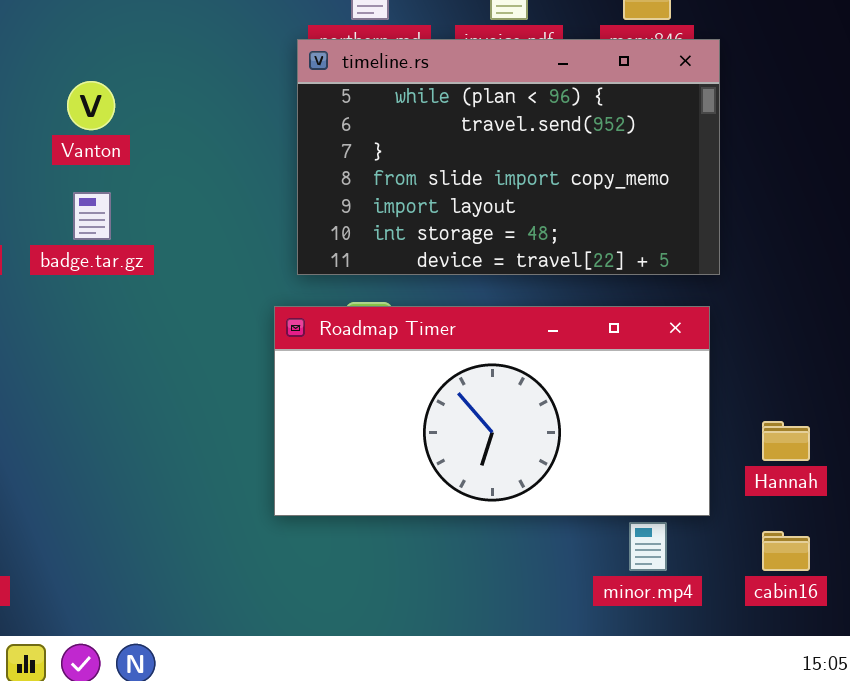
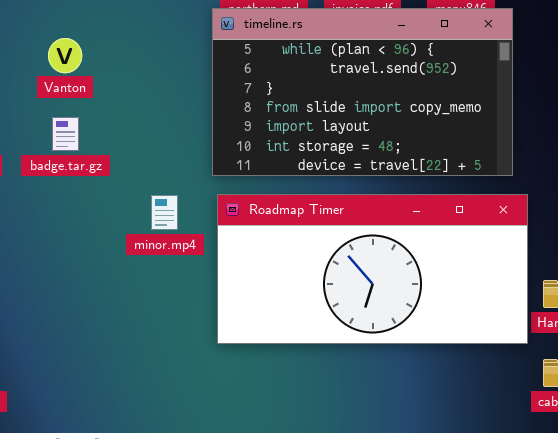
Roadmap Timer: [274,306,710,516] -> [217,194,528,344], moved
minor.mp4: [629,522,667,571] -> [151,195,178,230], moved

